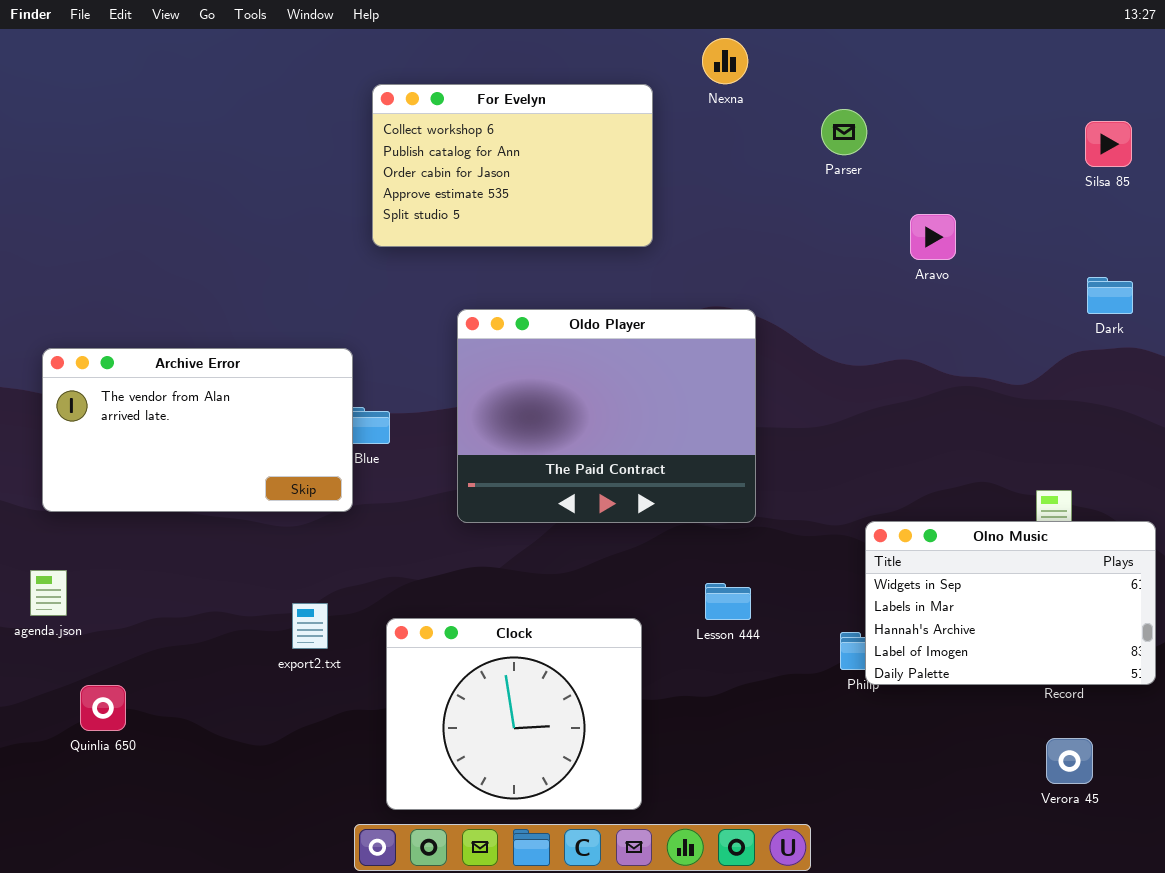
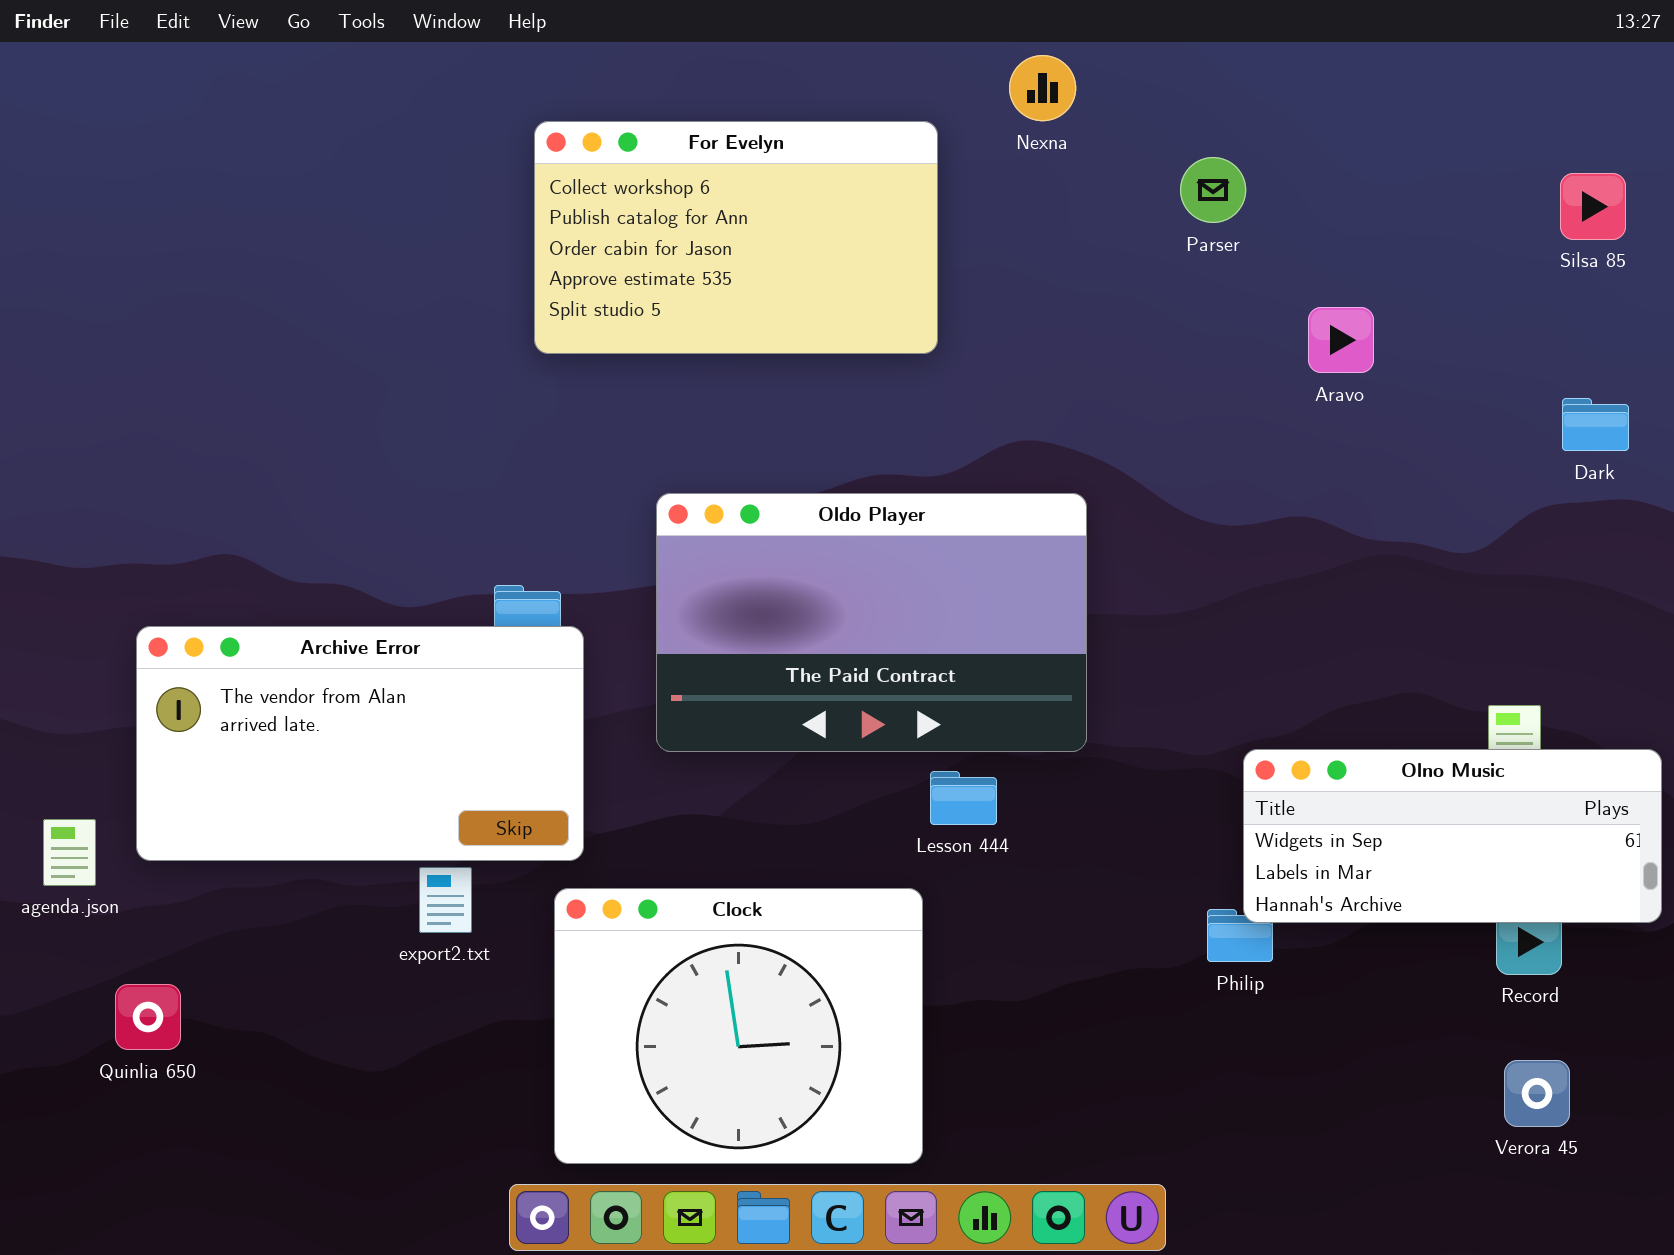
Oldo Player: [457,309,756,523] -> [656,493,1087,752], resized
Archive Error: [42,348,353,512] -> [136,626,584,861], moved
Olno Music: [865,521,1156,685] -> [1243,749,1662,923], resized
Lesson 444: [705,583,751,620] -> [930,771,997,825], moved

